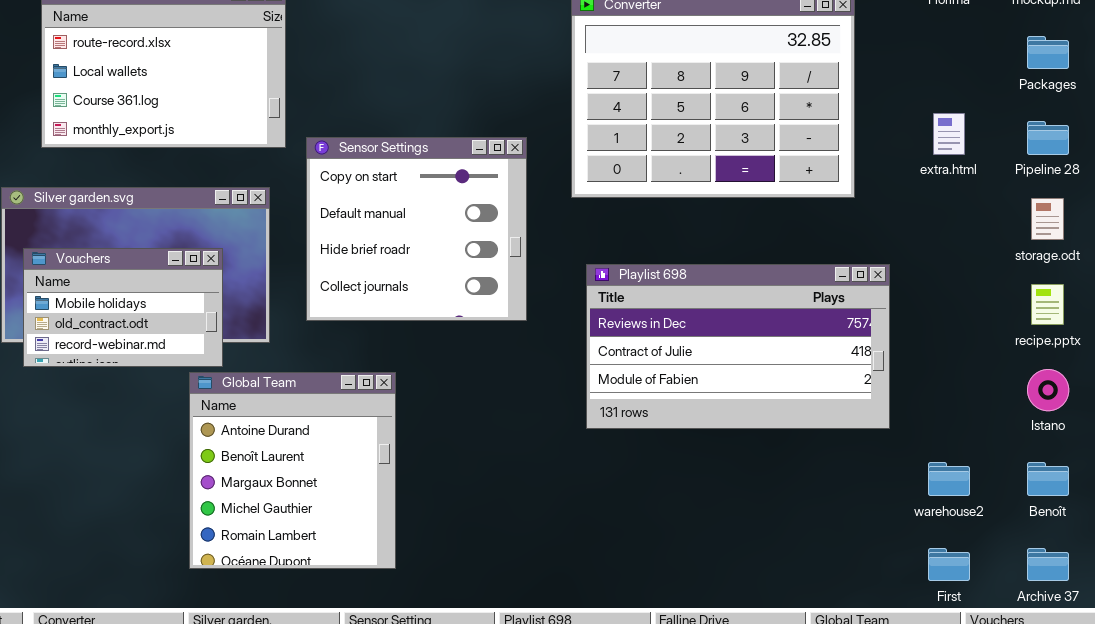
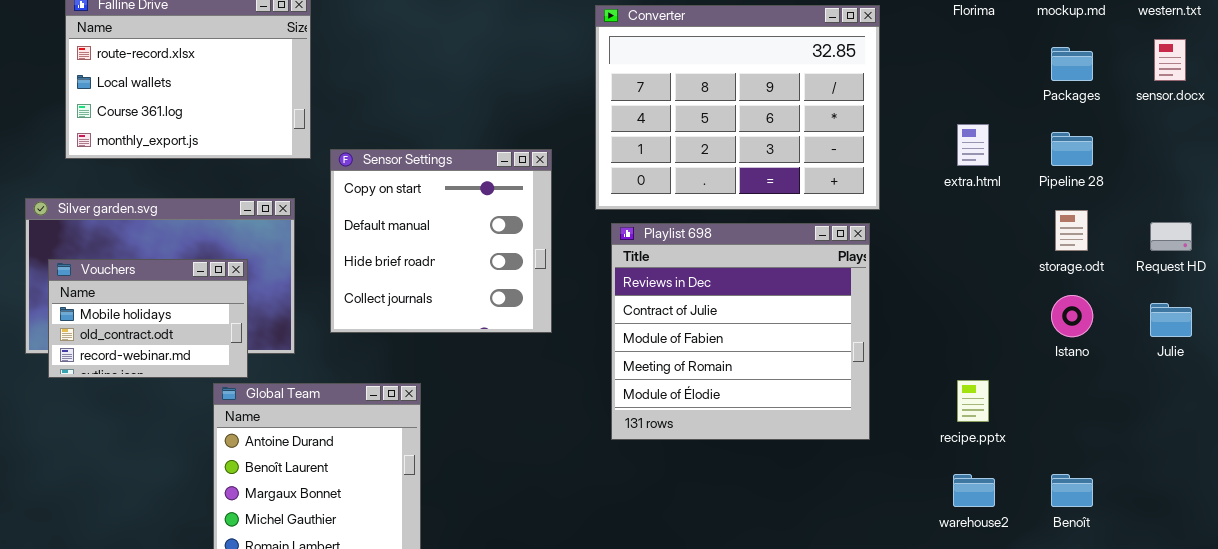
Playlist 698: [586,264,890,429] -> [611,223,870,440], resized
recipe.pptx: [1031,284,1064,325] -> [957,380,989,422], moved
Istano: [1027,369,1069,411] -> [1051,295,1093,337], moved

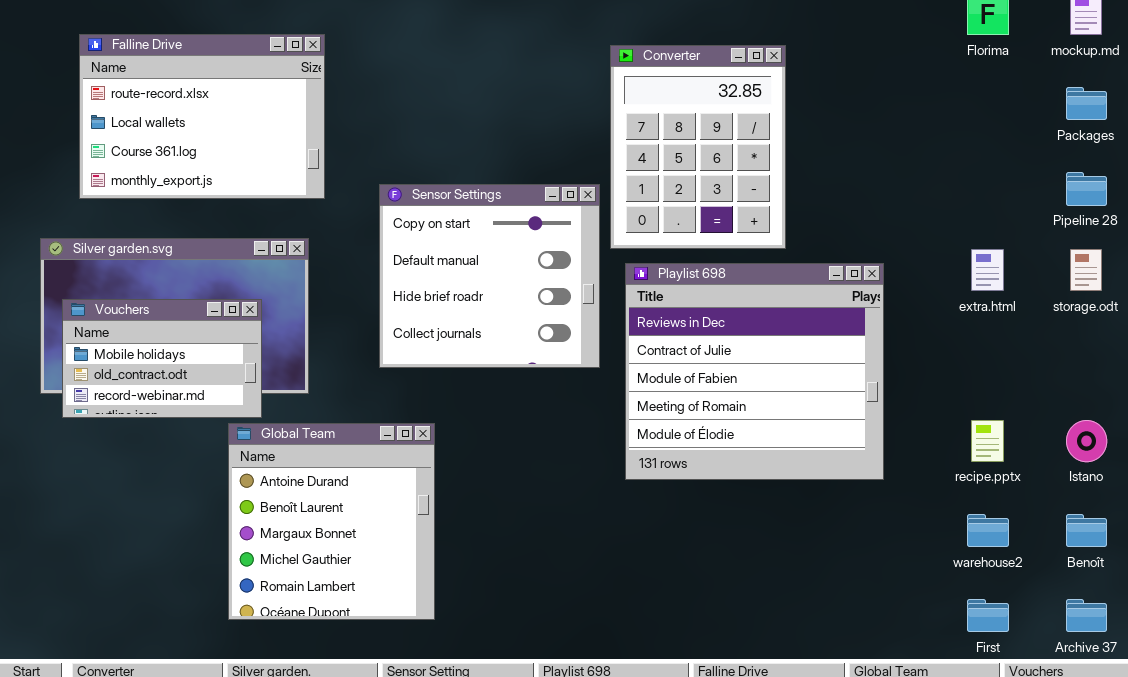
Converter: [595,5,880,210] -> [610,45,786,249], resized
extra.html: [957,124,989,166] -> [971,249,1004,291], moved
Sensor Settings: [330,149,552,333] -> [379,184,600,368], moved
Istano: [1051,295,1093,337] -> [1066,420,1107,462], moved

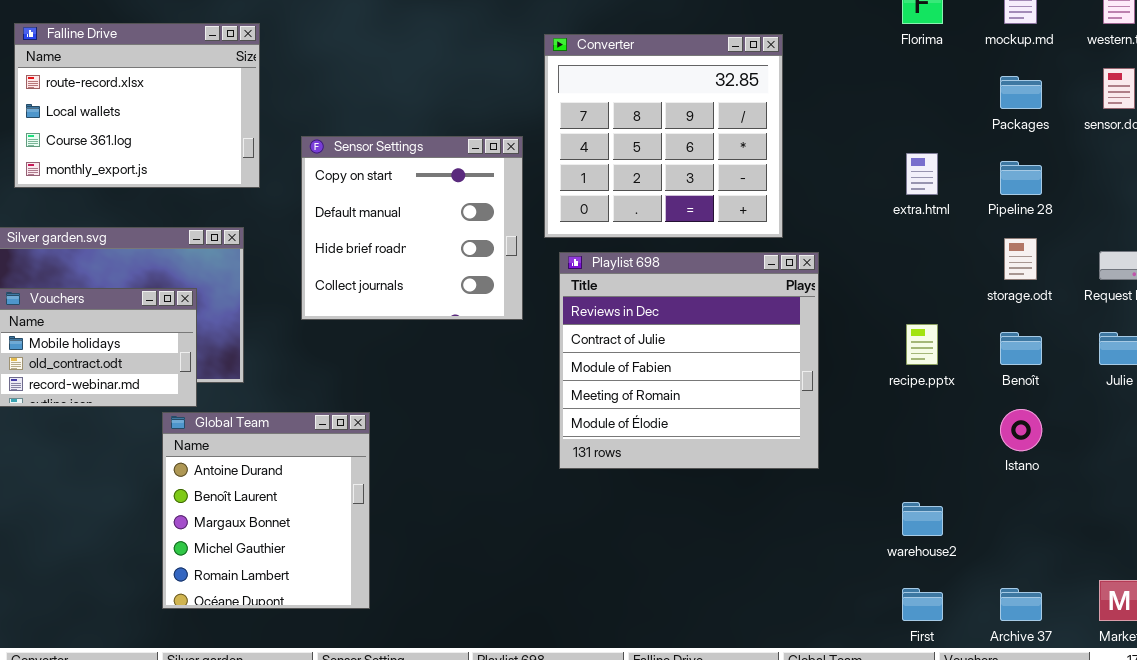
Converter: [610,45,786,249] -> [544,34,783,238], resized
Sensor Settings: [379,184,600,368] -> [301,136,523,320], moved
extra.html: [971,249,1004,291] -> [906,153,938,195], moved
recipe.pptx: [971,420,1004,462] -> [906,324,938,365], moved
Benoît: [1066,514,1107,547] -> [1000,332,1042,365], moved

